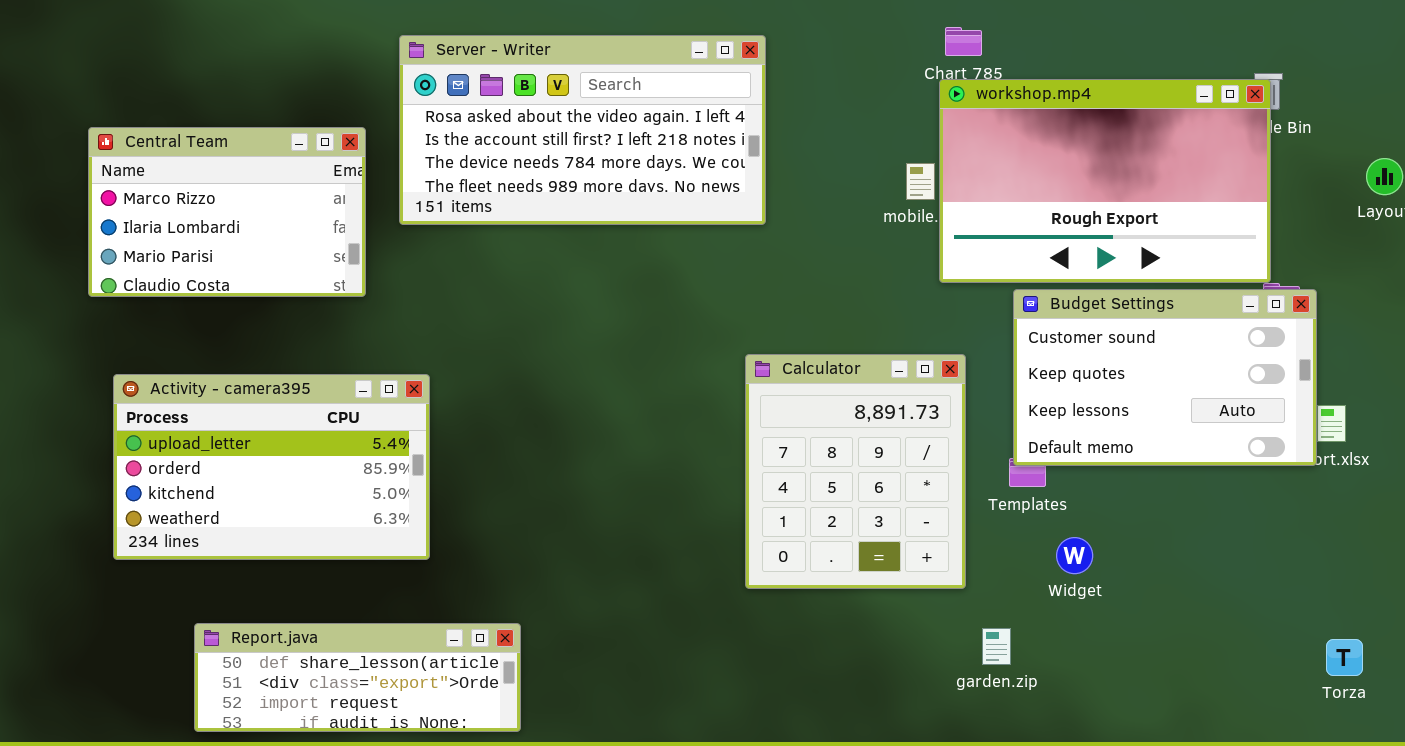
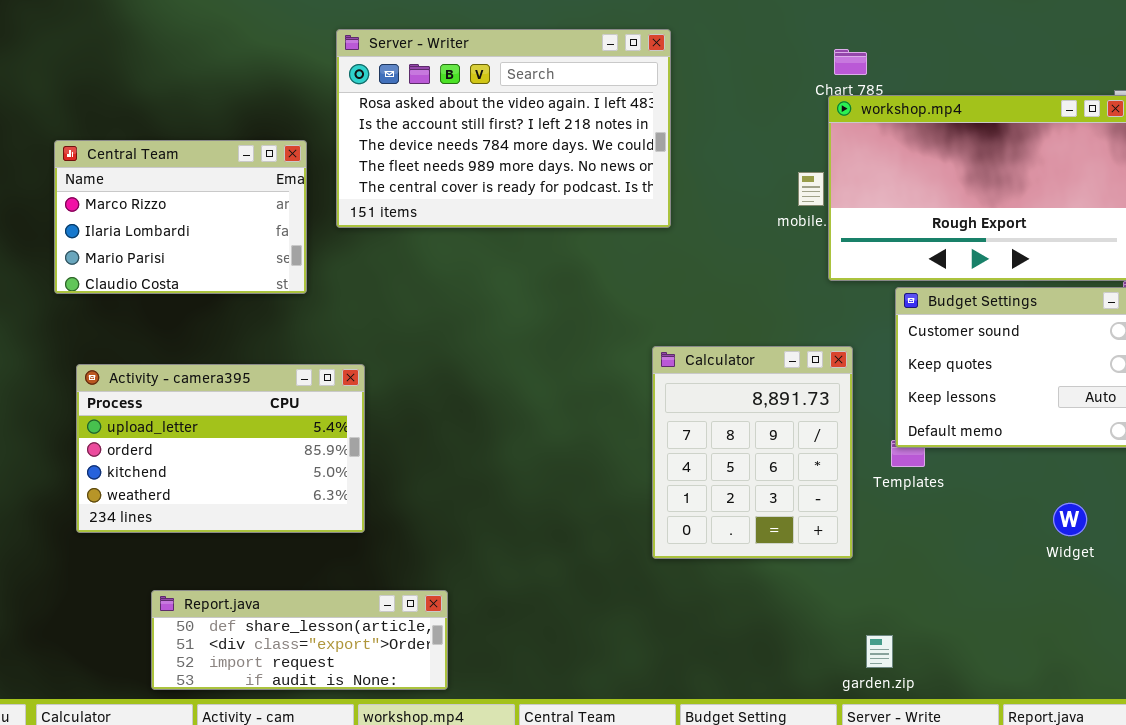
Server - Writer: [399,35,766,225] -> [336,29,671,228], resized
Widget: [1056,537,1093,574] -> [1053,503,1087,536], moved
garden.zip: [982,628,1011,665] -> [866,635,893,668], moved

